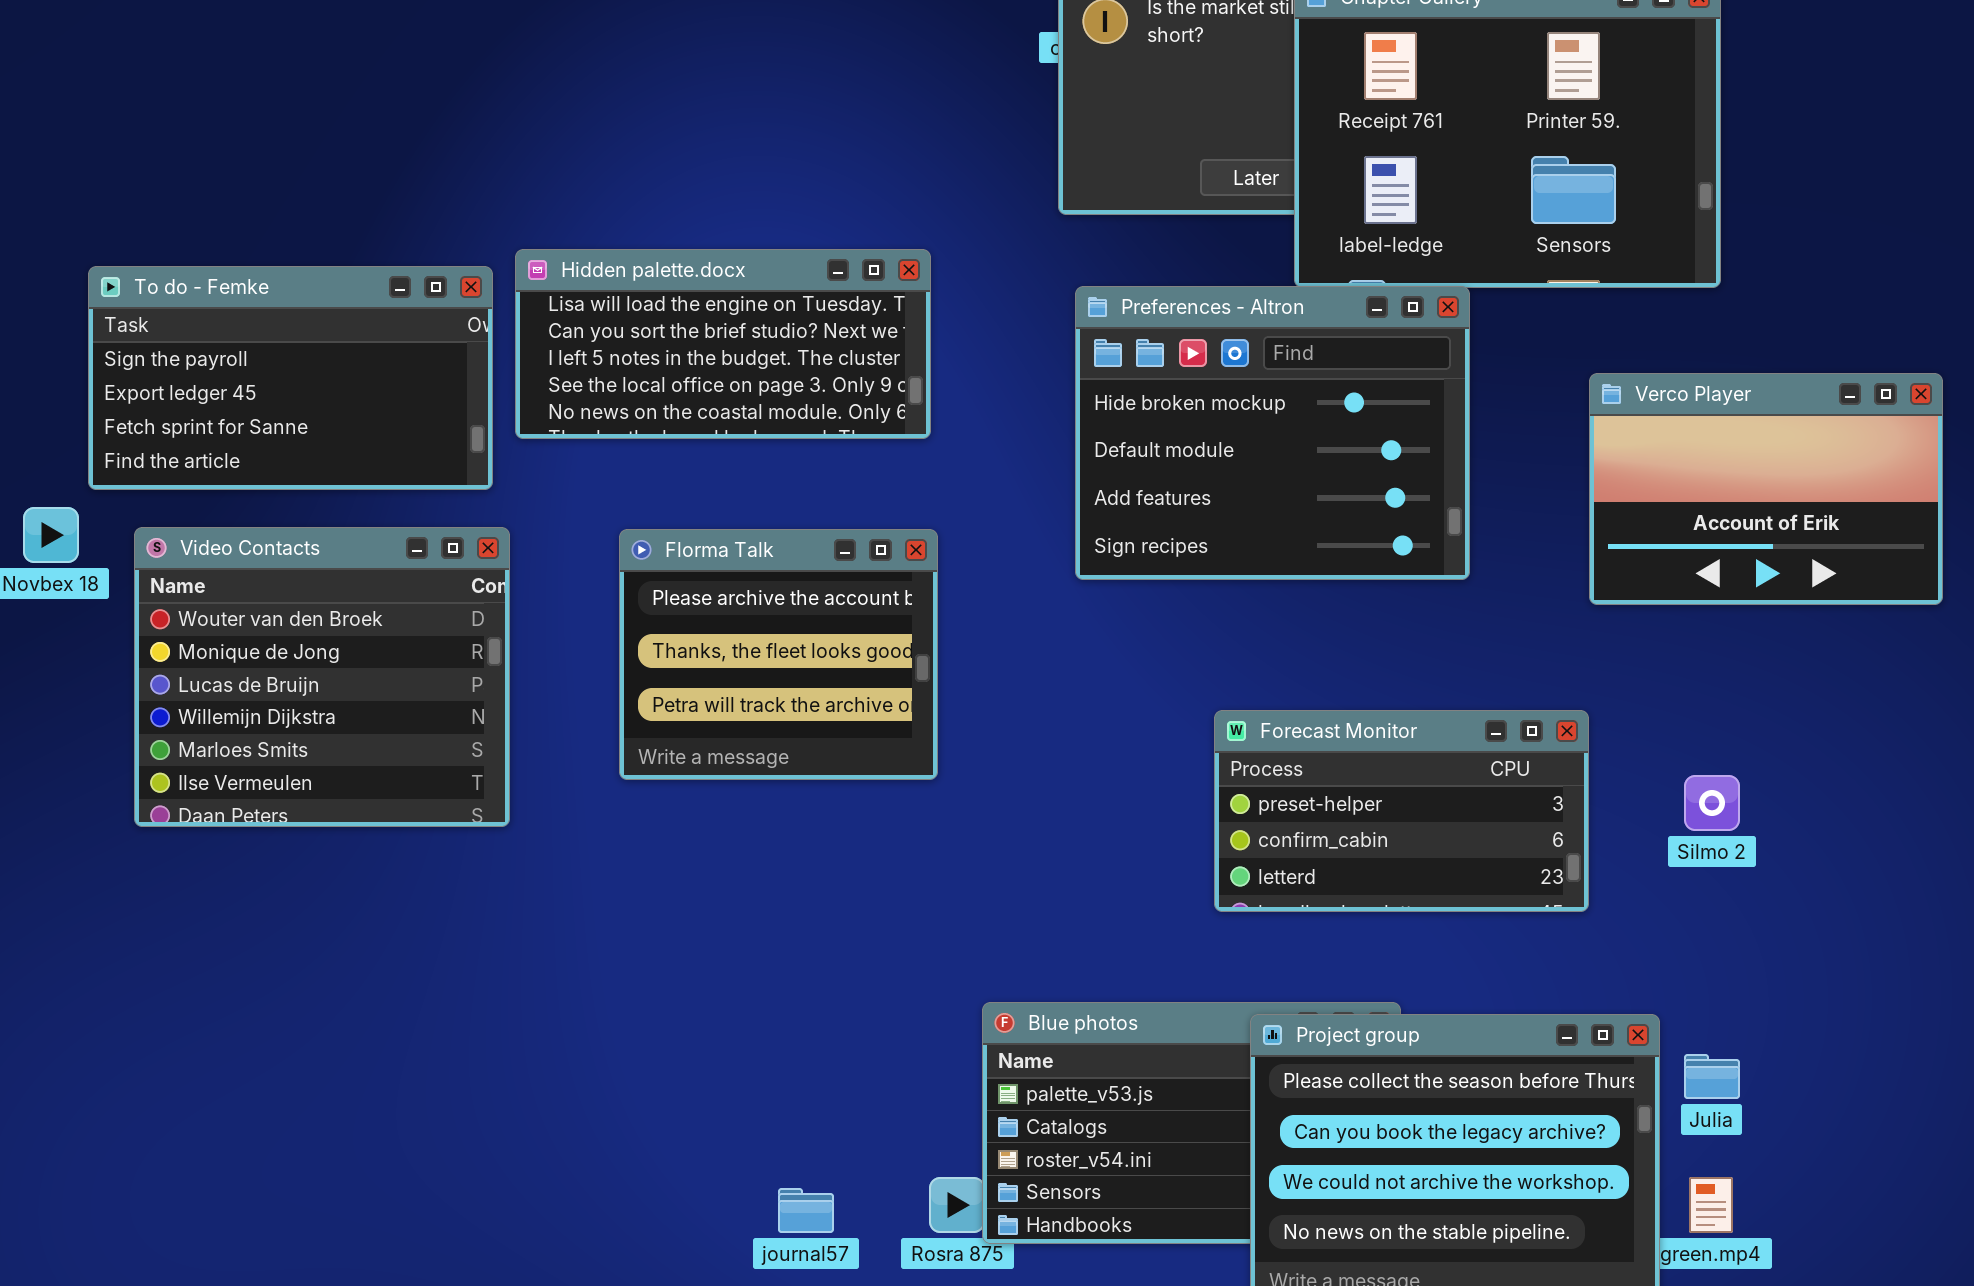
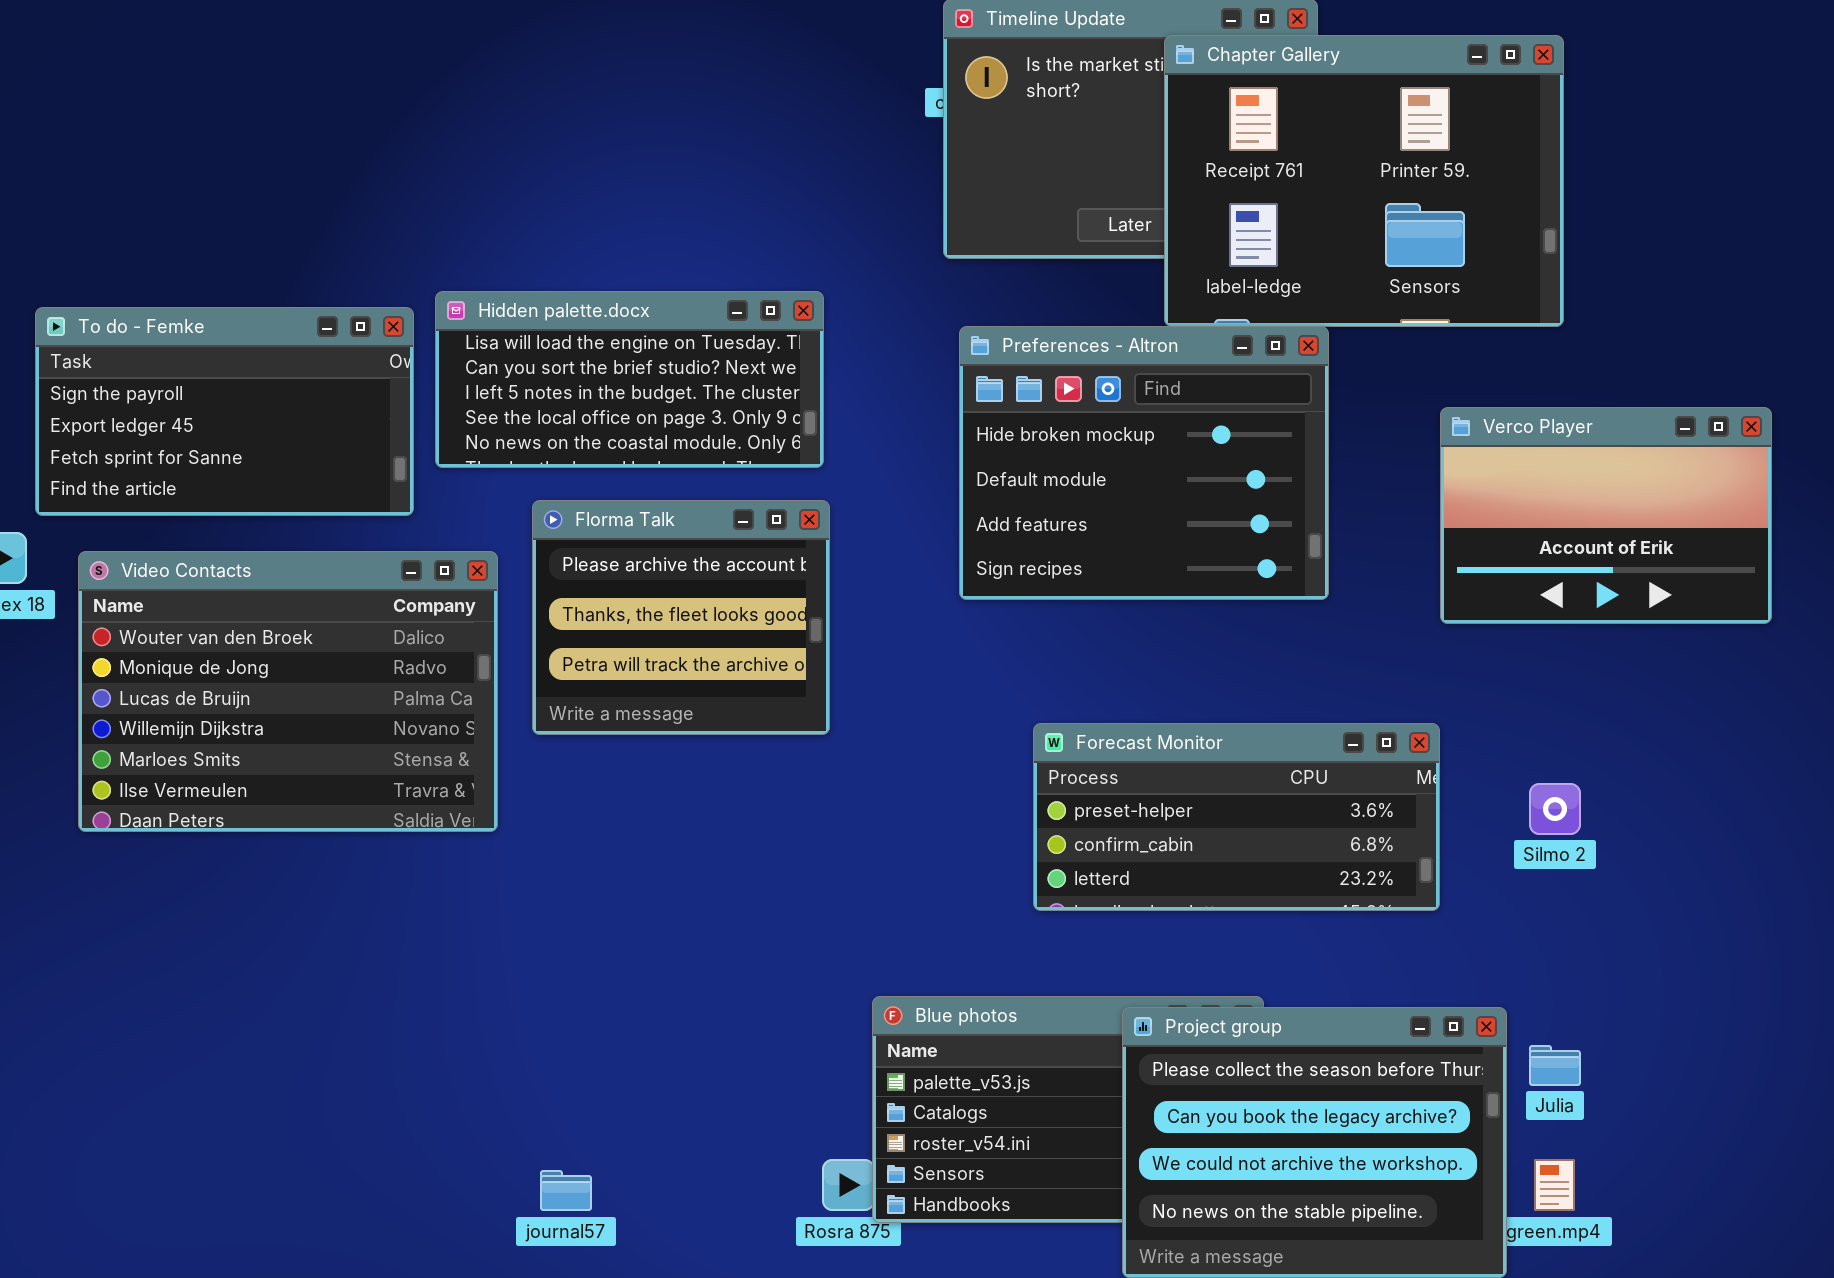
Video Contacts: [134,527,510,827] -> [78,551,498,832], resized
Florma Talk: [619,529,938,780] -> [532,500,830,735], moved
Forecast Monitor: [1214,710,1589,912] -> [1033,723,1440,911], resized
journal57: [778,1188,834,1233] -> [540,1170,592,1211], moved

